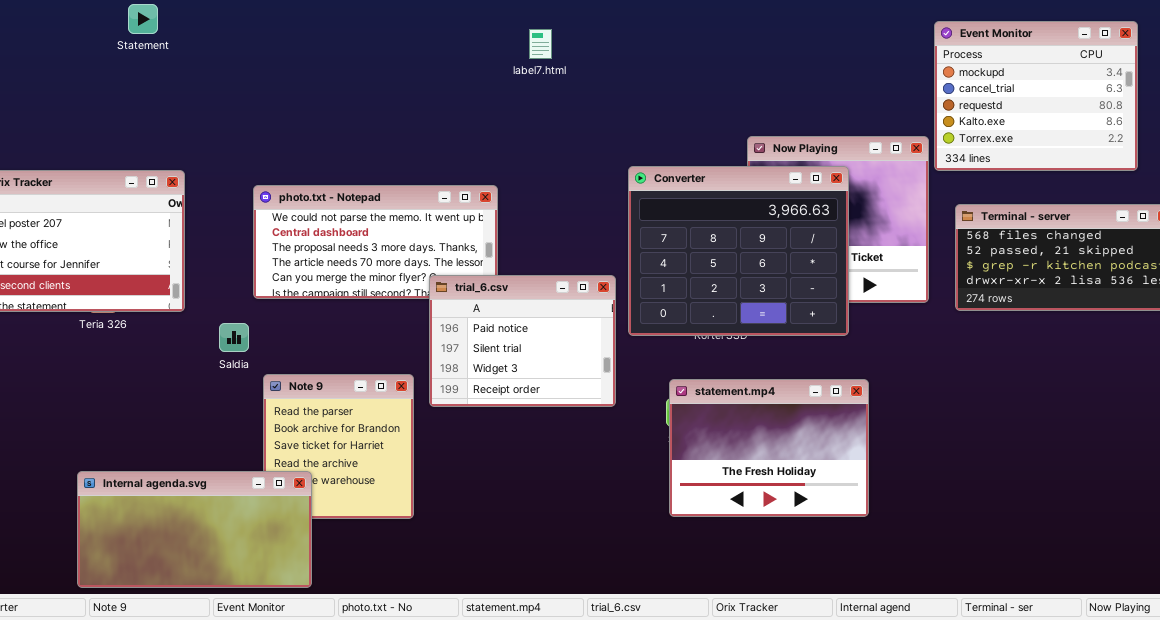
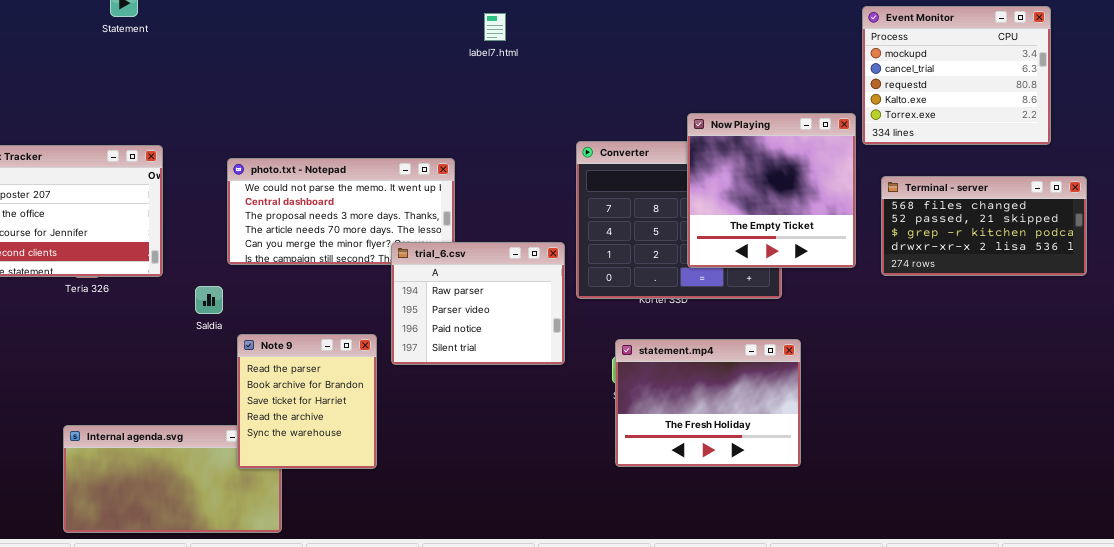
Now Playing: [747,136,929,303] -> [687,113,856,268], raised
trial_6.csv: [429,275,616,407] -> [391,242,565,365], scrolled up 2 rows
Note 9: [263,374,414,519] -> [237,334,377,469], raised

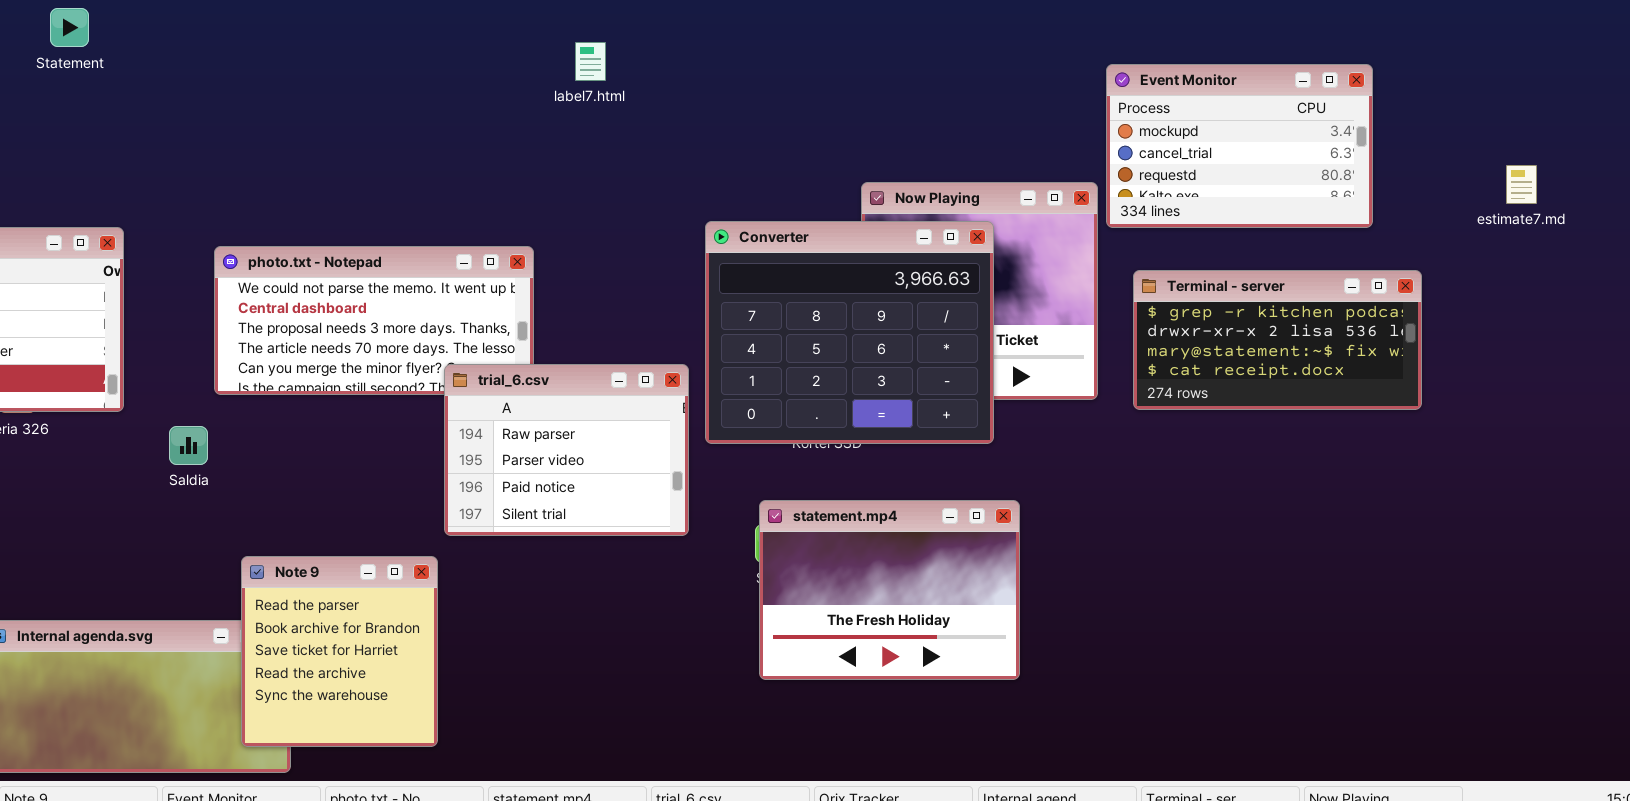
Event Monitor: [862,6,1051,145] -> [1106,64,1373,228], resized
Converter: [576,141,782,299] -> [705,221,994,444], raised
Terminal - server: [881,176,1087,276] -> [1133,270,1422,410], scrolled down 2 rows
Note 9: [237,334,377,469] -> [241,556,438,747], moved

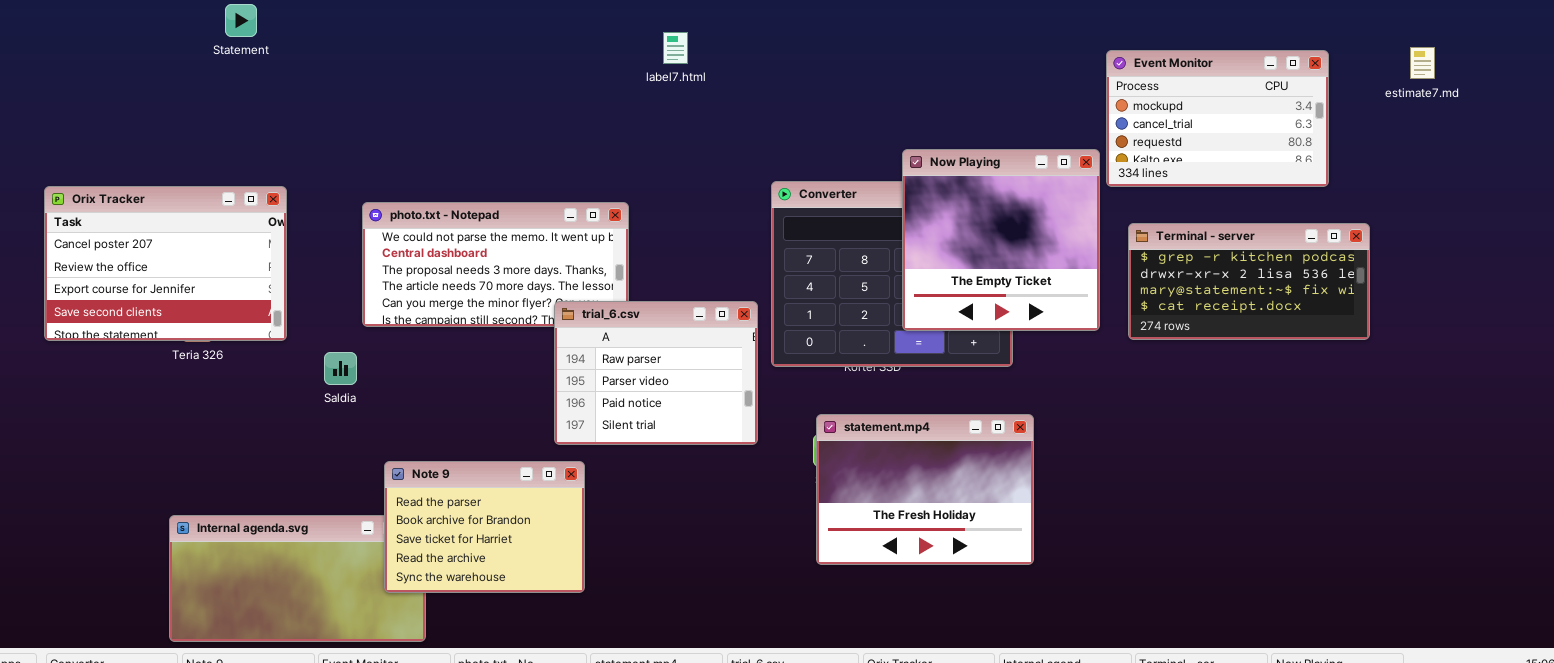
estimate7.md: [1506,165,1537,204] -> [1410,47,1435,79], moved
Now Playing: [861,182,1098,400] -> [902,149,1100,331], raised
Note 9: [241,556,438,747] -> [384,461,585,593], resized

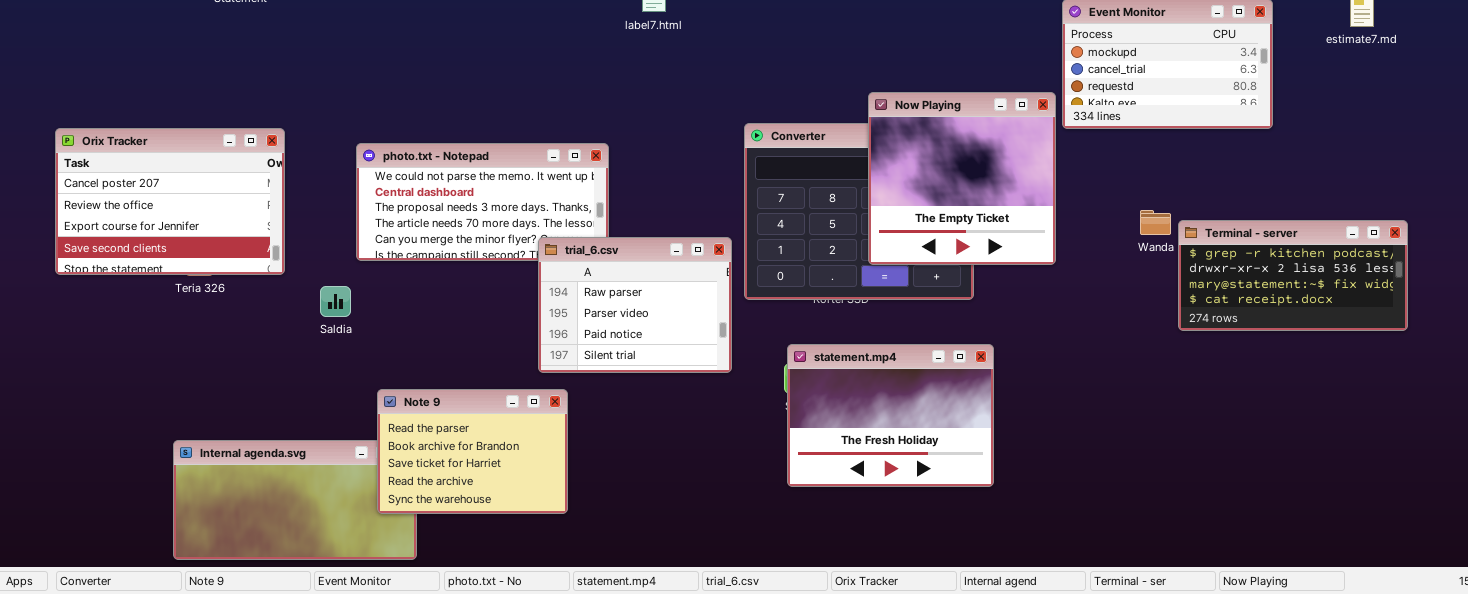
Terminal - server: [1128,223,1370,340] -> [1178,220,1408,331], moved

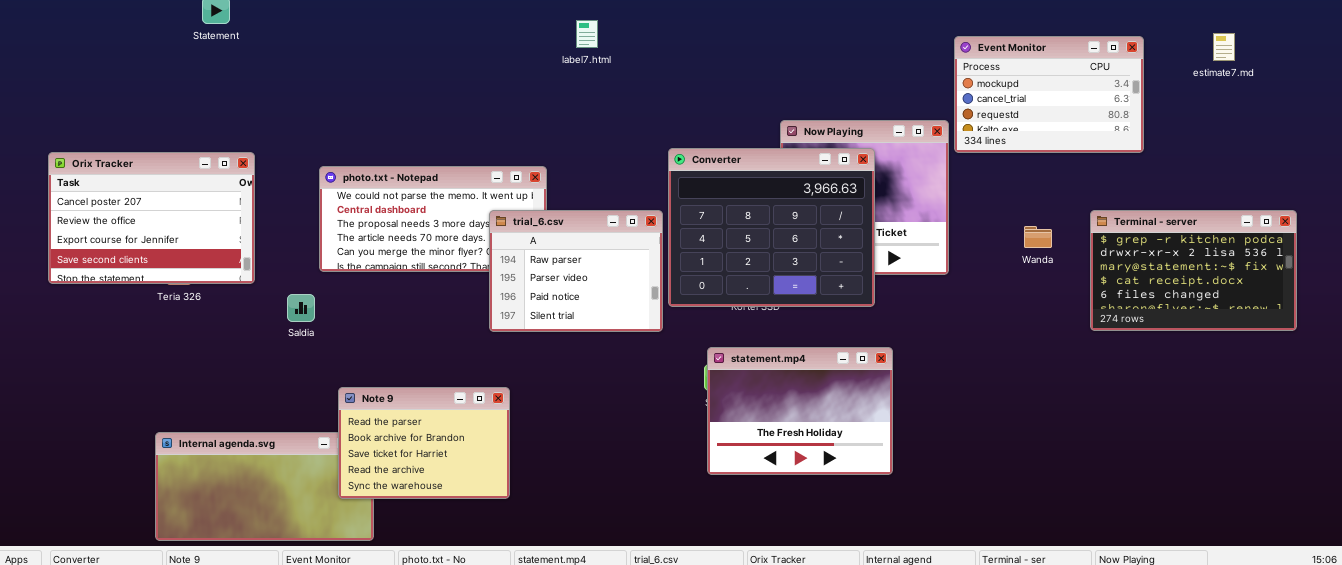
Converter: [744,123,974,300] -> [668,148,875,307], raised
Terminal - server: [1178,220,1408,331] -> [1090,210,1297,331], moved, resized
trial_6.csv: [538,237,732,373] -> [489,210,663,332], moved

